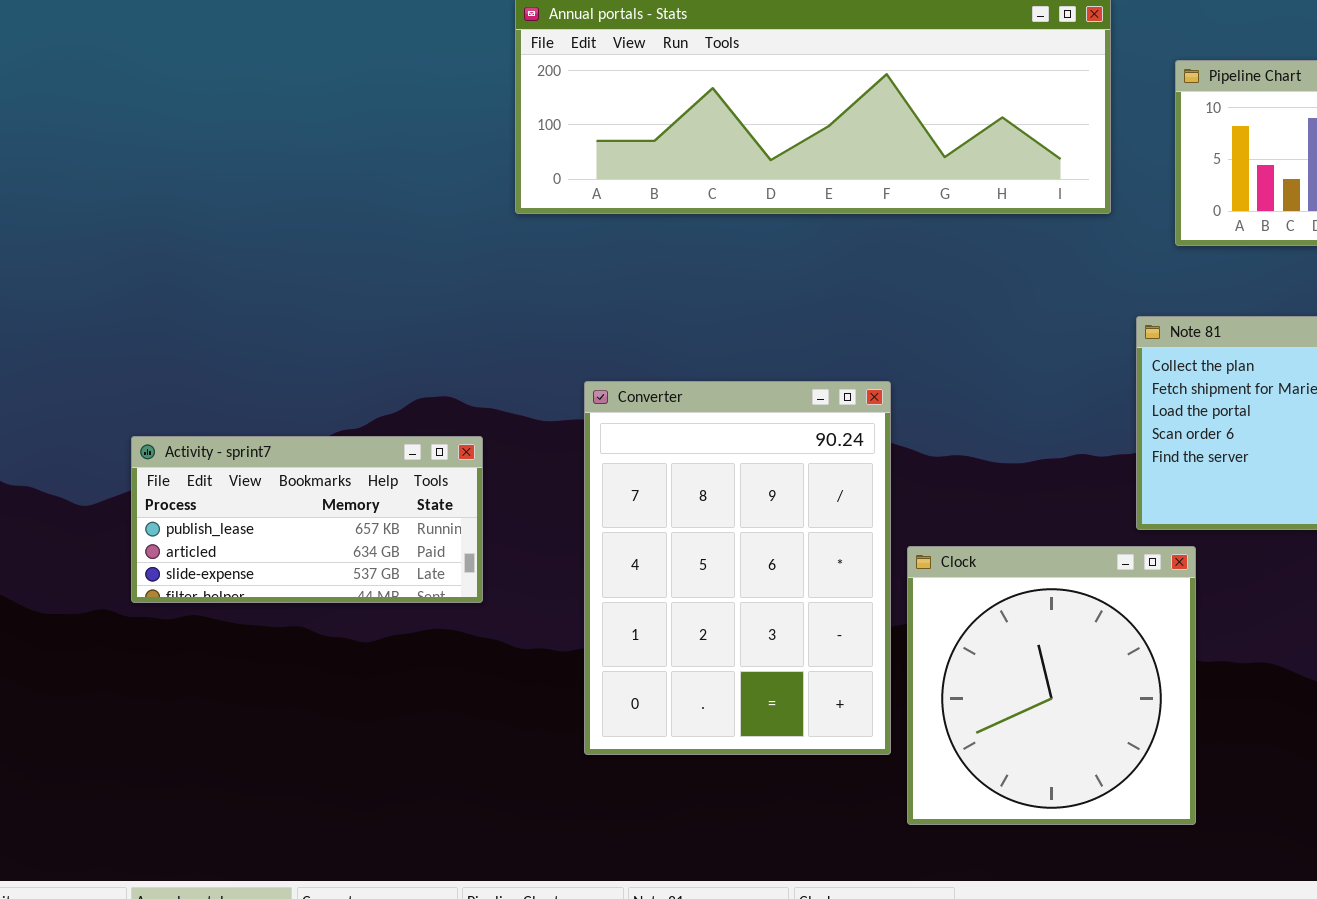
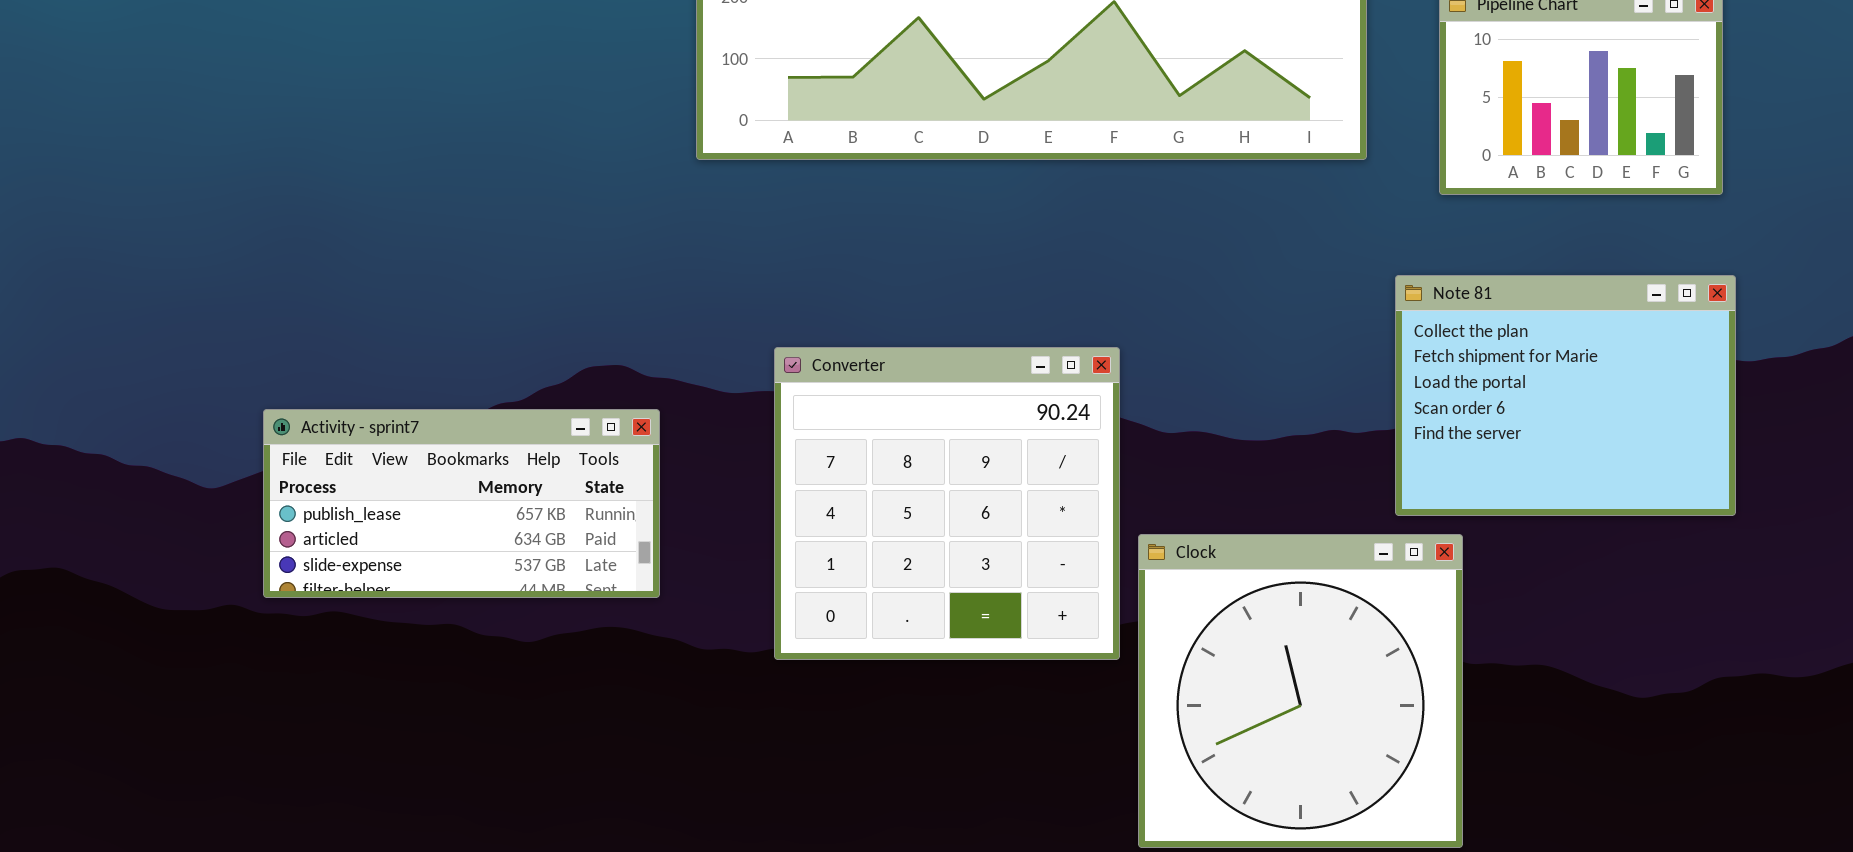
Converter: [584,381,891,755] -> [774,347,1120,660], resized

